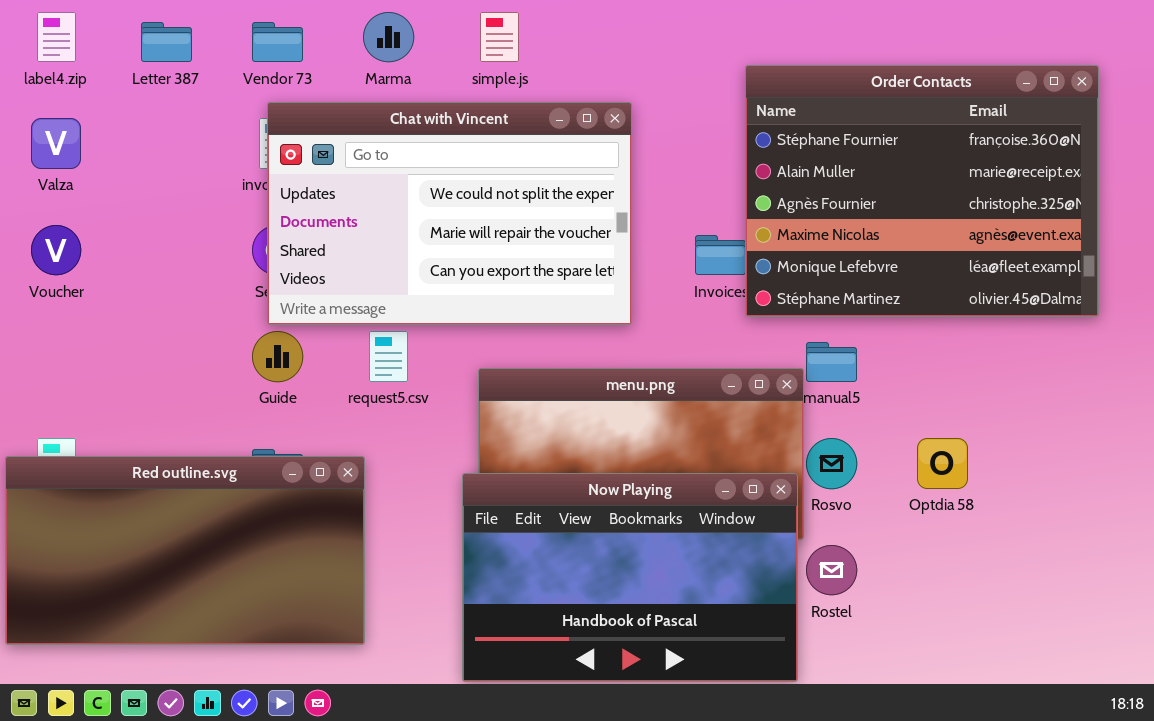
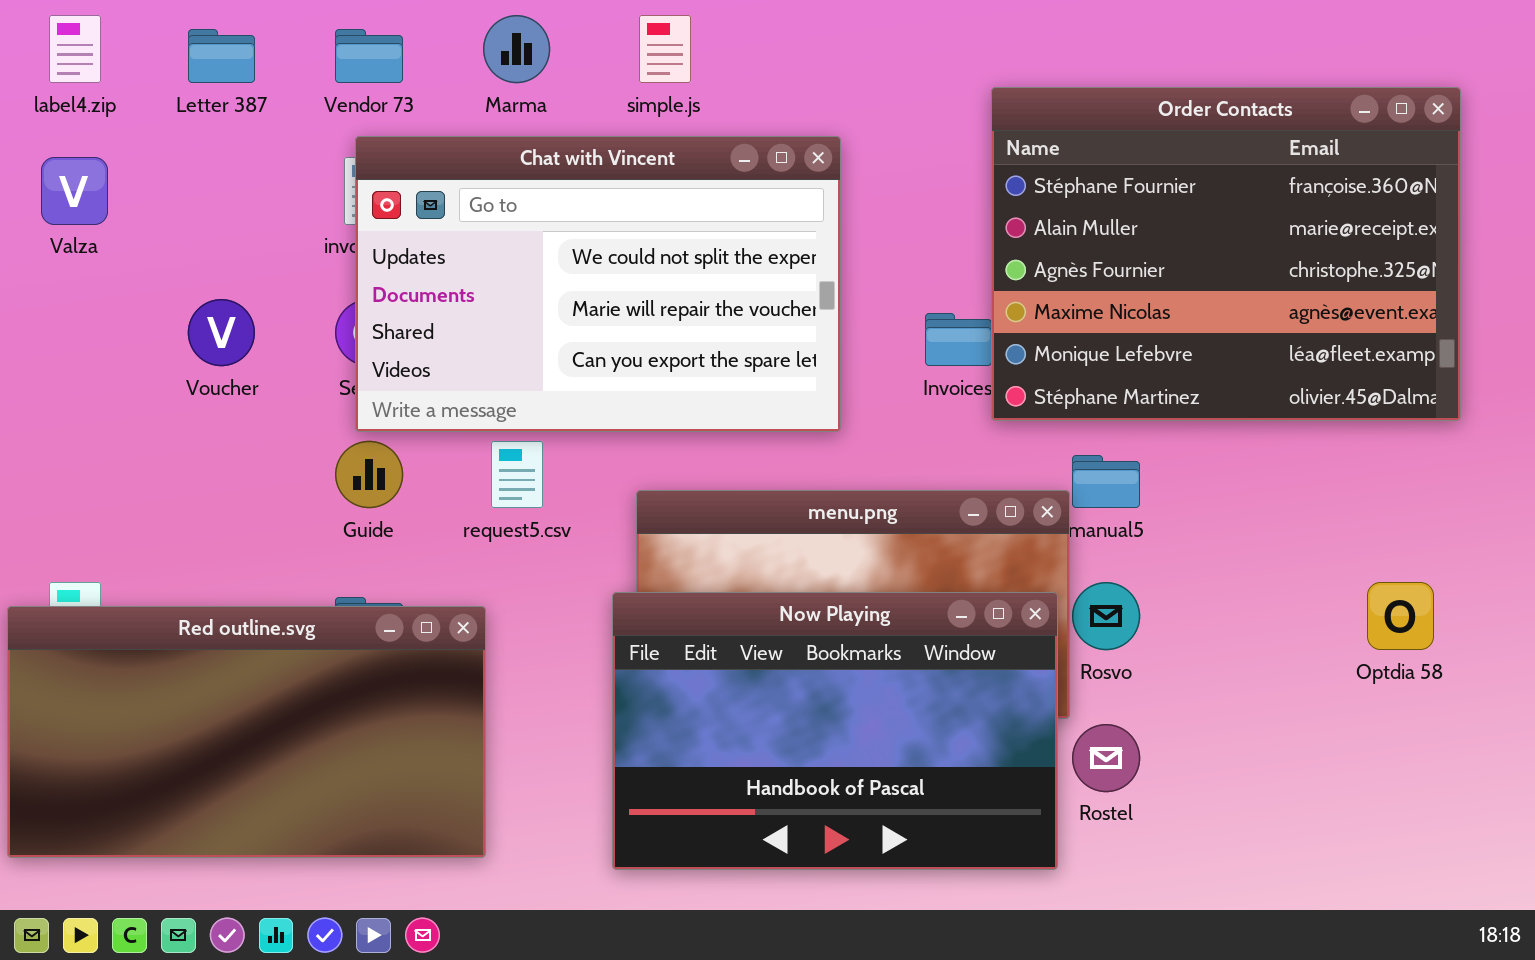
Voucher: [31,225,81,275] -> [188,299,255,366], moved
Optdia 58: [917,438,968,489] -> [1367,582,1434,650], moved
Now Playing: [462,473,798,682] -> [612,592,1058,870], moved

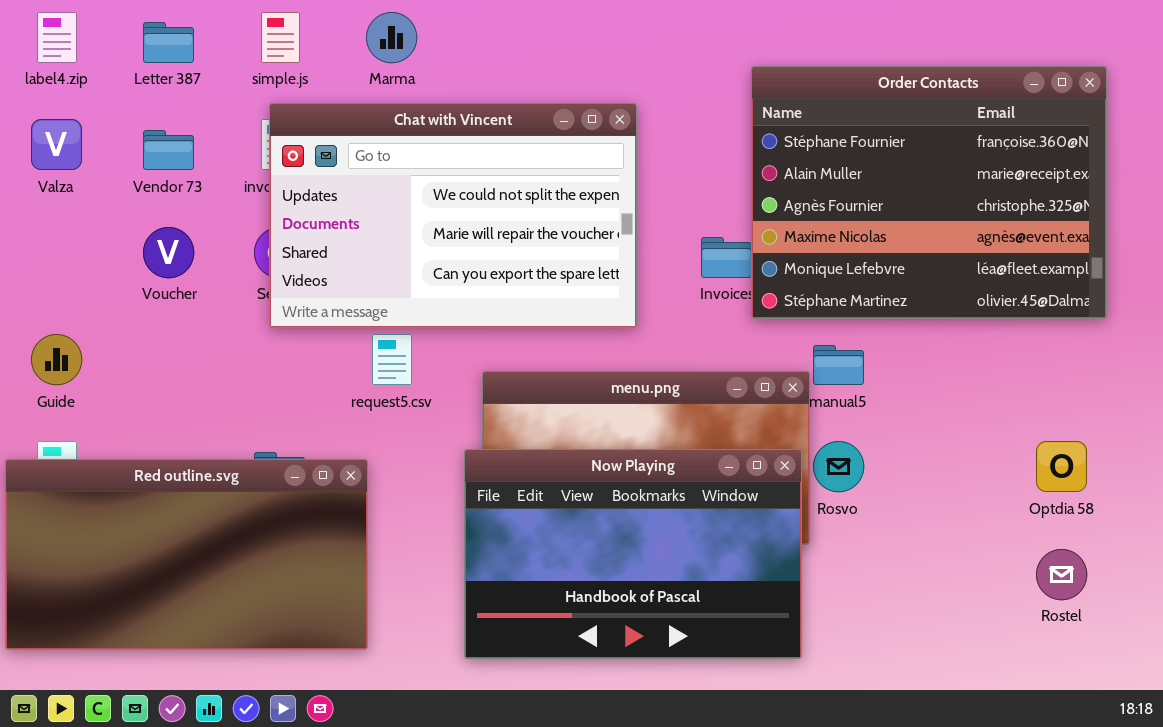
simple.js: [639,15,691,83] -> [261,12,300,63], moved
Vendor 73: [335,29,403,83] -> [143,130,194,170], moved
Guide: [335,441,403,508] -> [31,334,82,385], moved
Rostel: [1072,724,1140,792] -> [1036,549,1087,600], moved

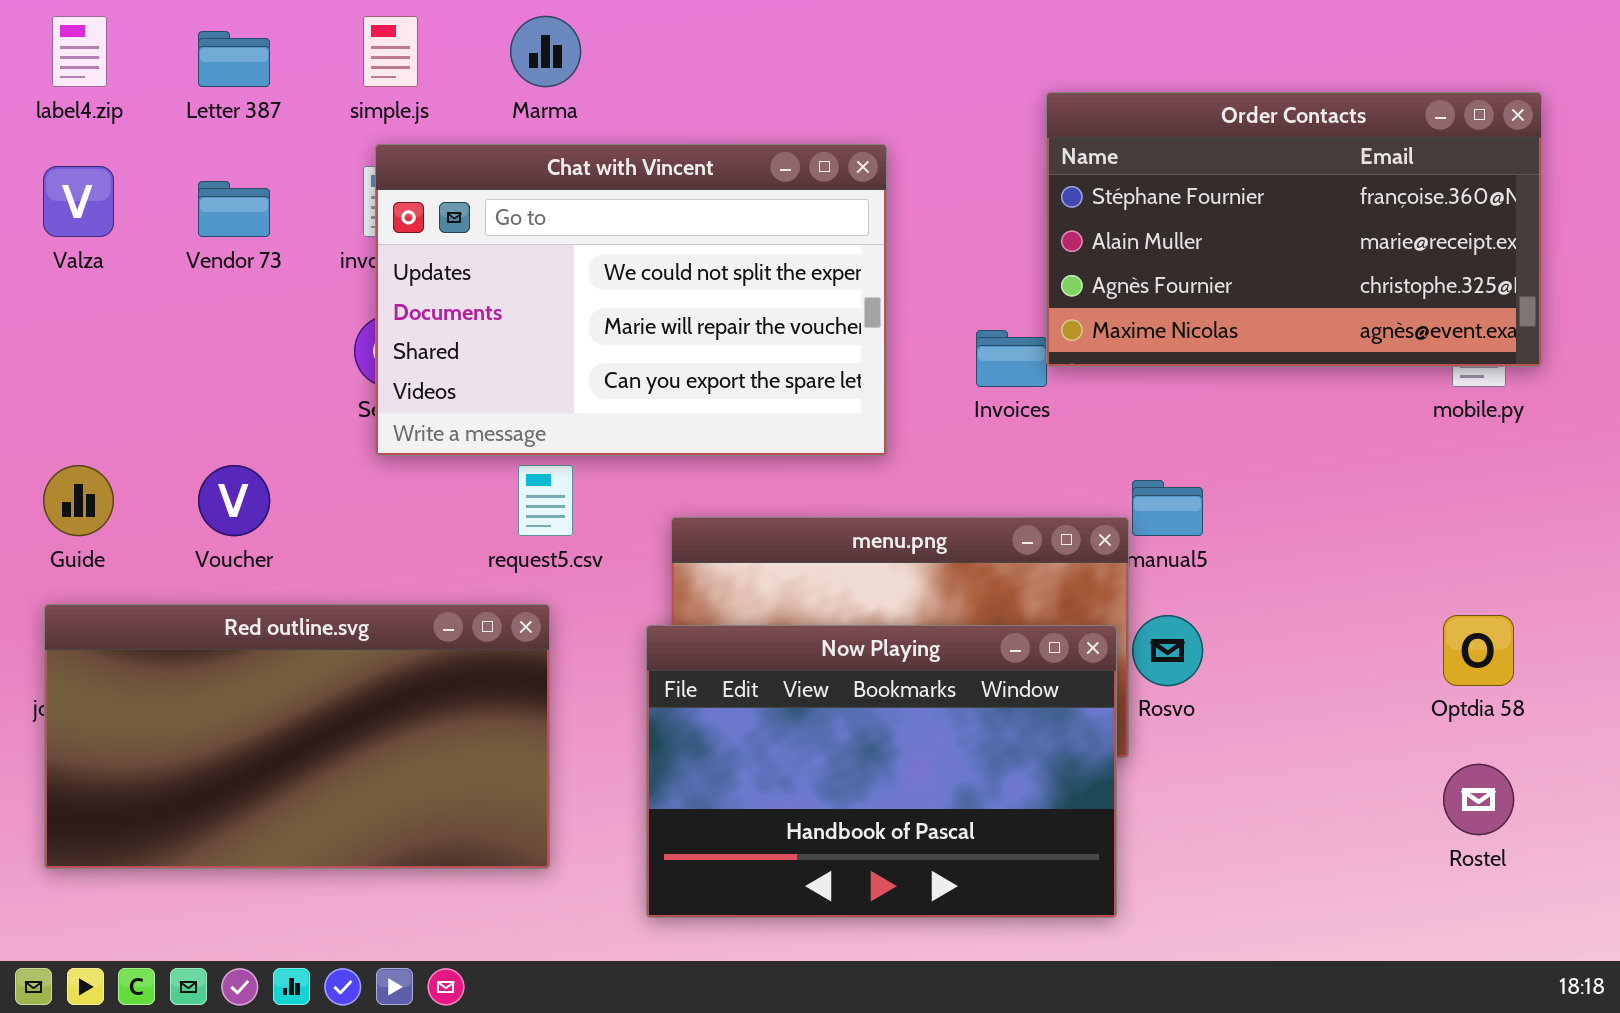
Order Contacts: [751,66,1107,319] -> [1046,92,1542,367], resized
Voucher: [143,227,194,278] -> [198,465,270,536], moved
Red outline.svg: [5,459,368,650] -> [44,604,550,869], moved

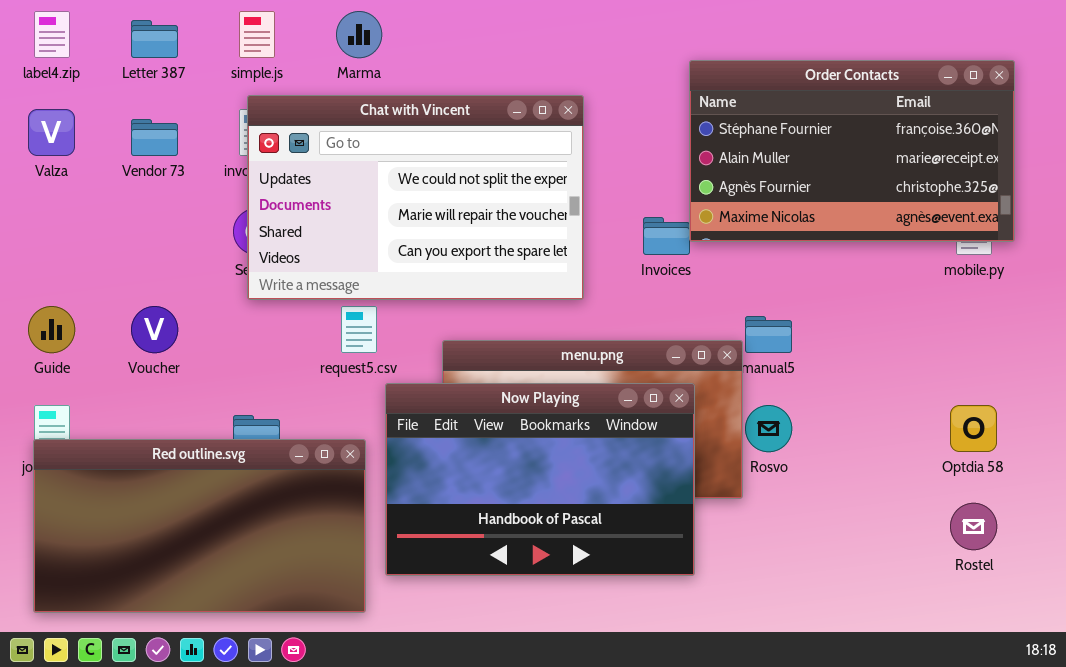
Red outline.svg: [44,604,550,869] -> [33,439,366,613], moved
Now Playing: [646,625,1117,918] -> [385,383,695,576], moved

